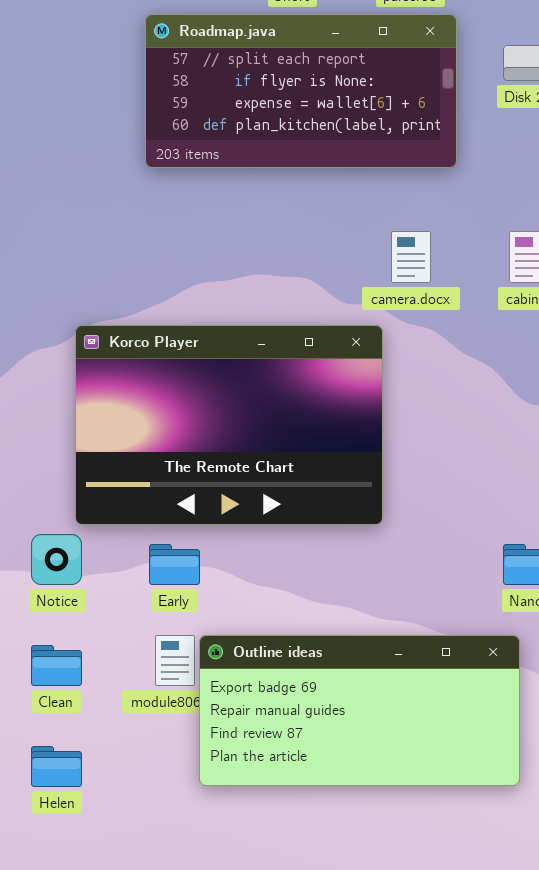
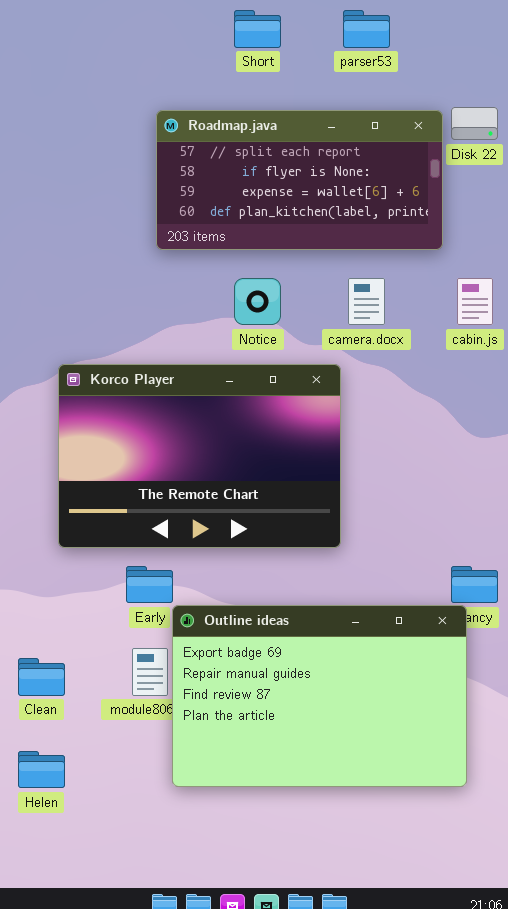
Roadmap.java: [145,14,457,168] -> [156,110,443,250], moved
Notice: [31,534,82,585] -> [234,278,281,325], moved
Outline ideas: [199,635,520,786] -> [172,605,467,787], resized

